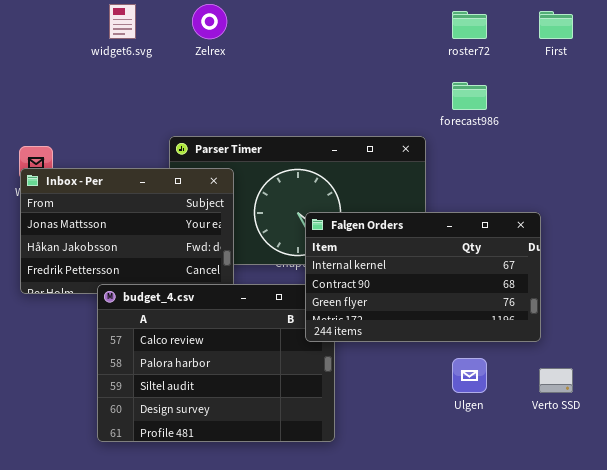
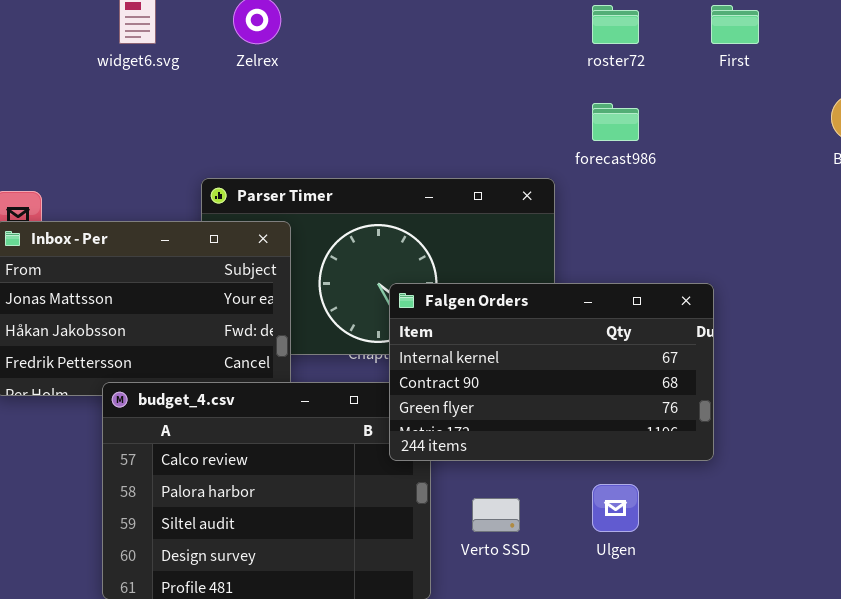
Verto SSD: [539,368,573,393] -> [472,498,520,532], moved

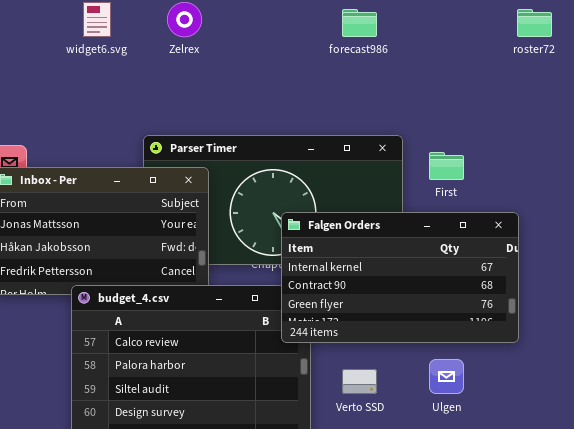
roster72: [592,5,639,44] -> [517,9,552,37], moved
First: [711,5,759,44] -> [429,152,464,180], moved
forecast986: [592,103,639,141] -> [342,9,377,37], moved

